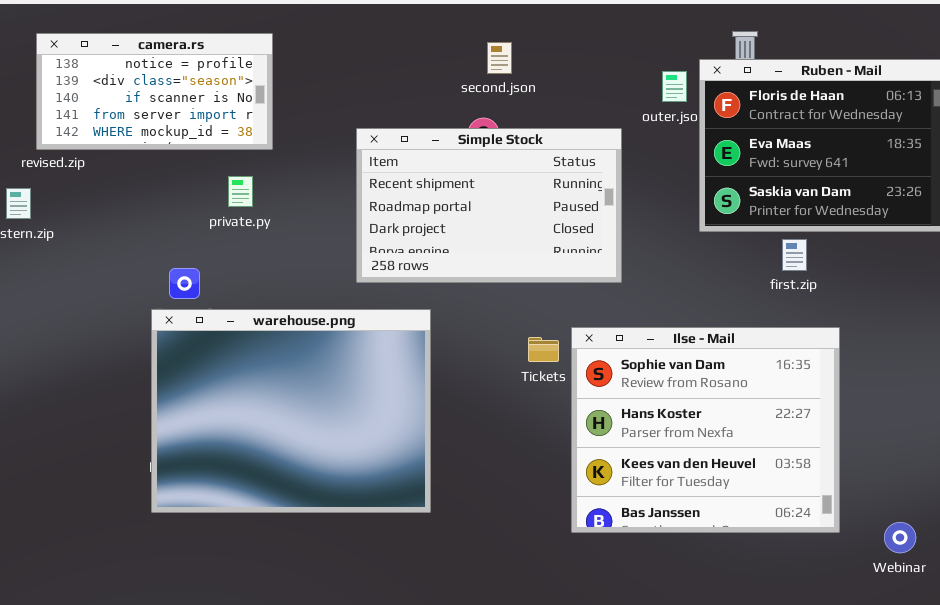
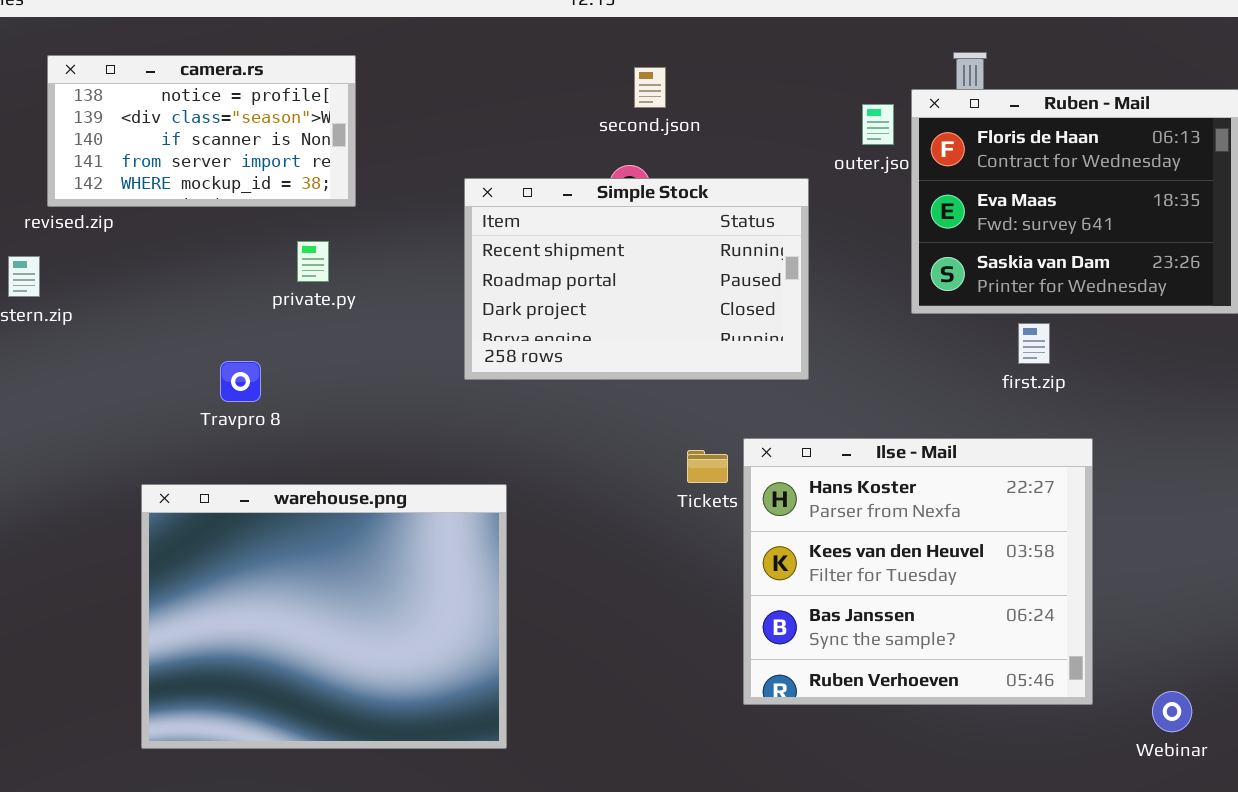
warehouse.png: [151,309,431,513] -> [141,484,507,749], moved
Ilse - Mail: [571,327,840,533] -> [743,438,1093,705], scrolled down 1 row

